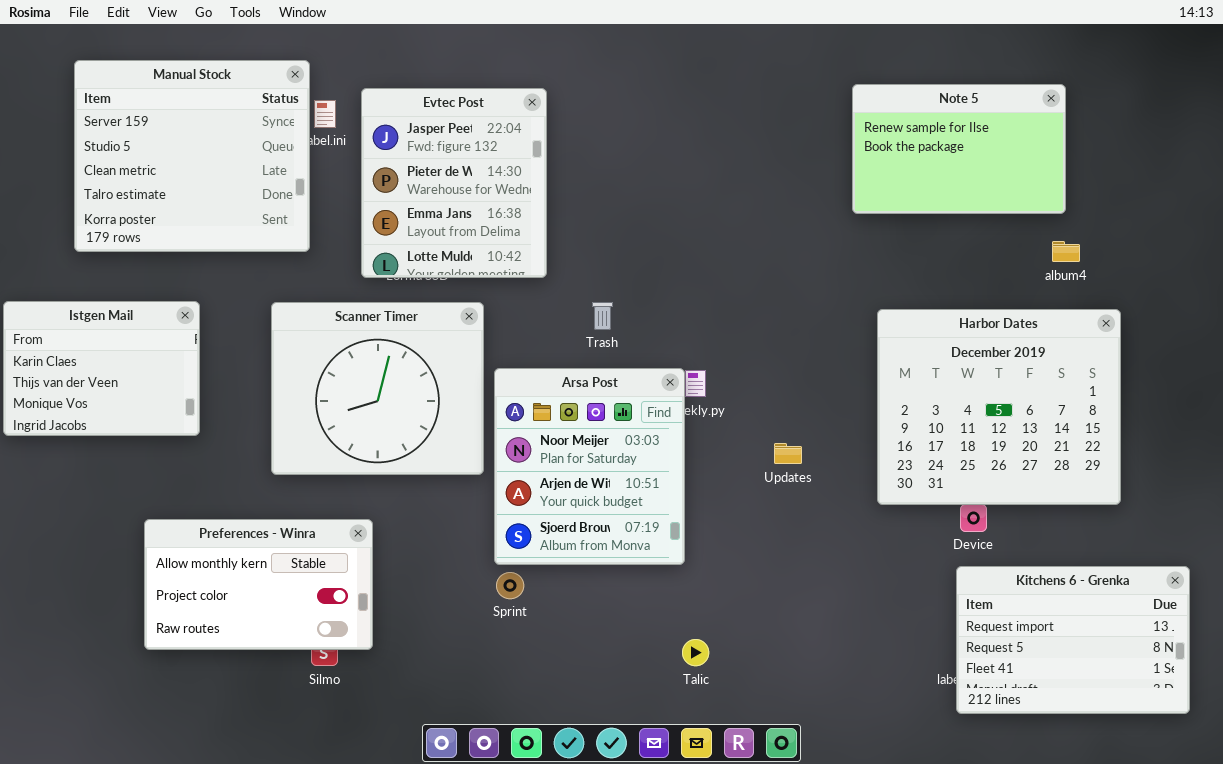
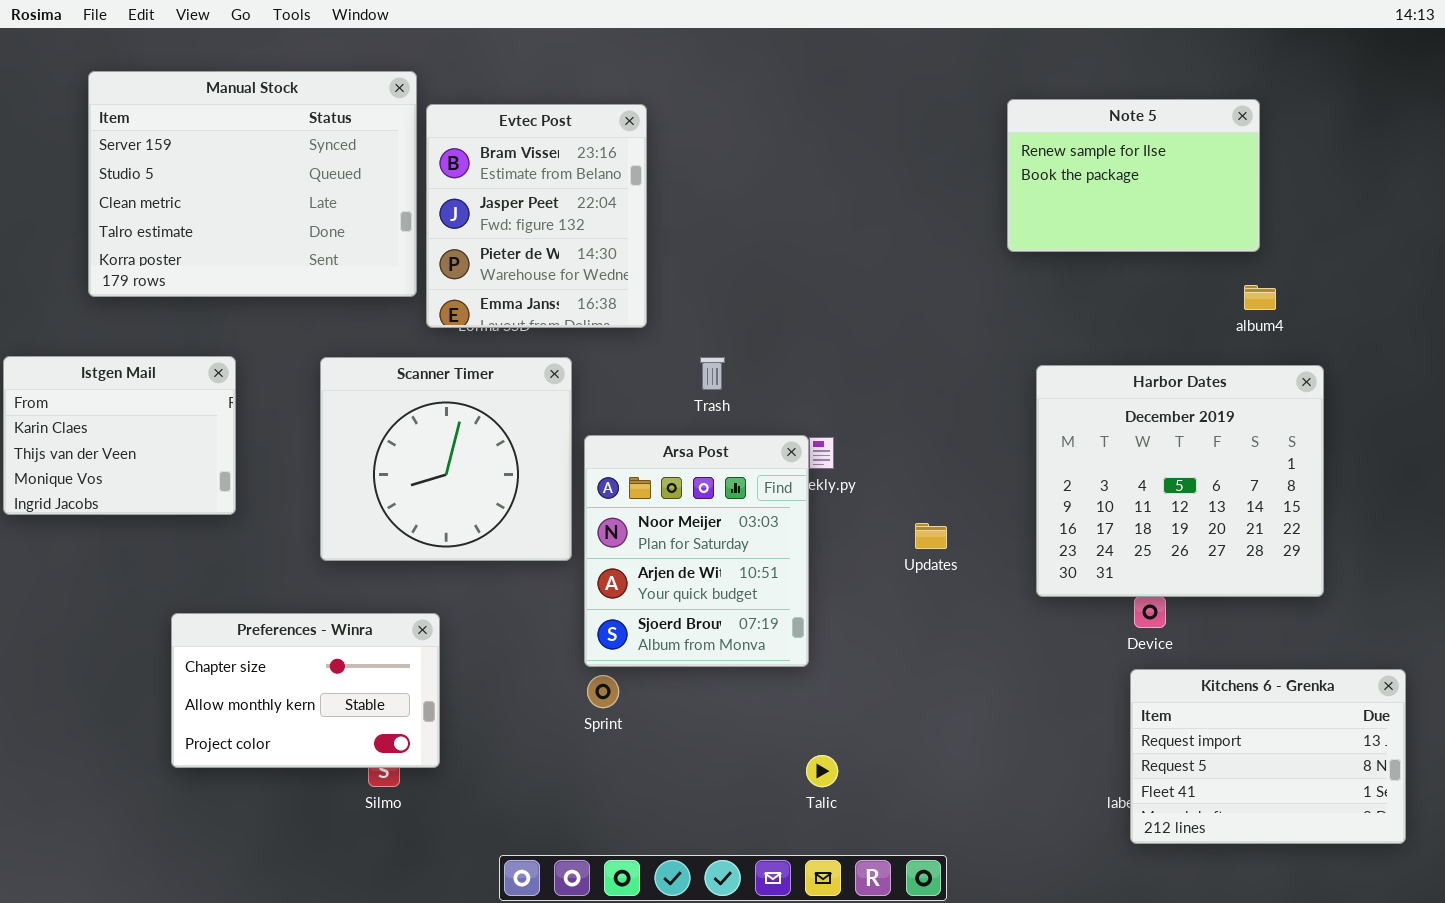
Manual Stock: [74,60,310,252] -> [88,71,417,297], resized
Evtec Post: [361,88,547,278] -> [426,104,647,328], scrolled up 1 row
Preferences - Winra: [144,519,373,650] -> [171,613,440,768], scrolled up 1 row

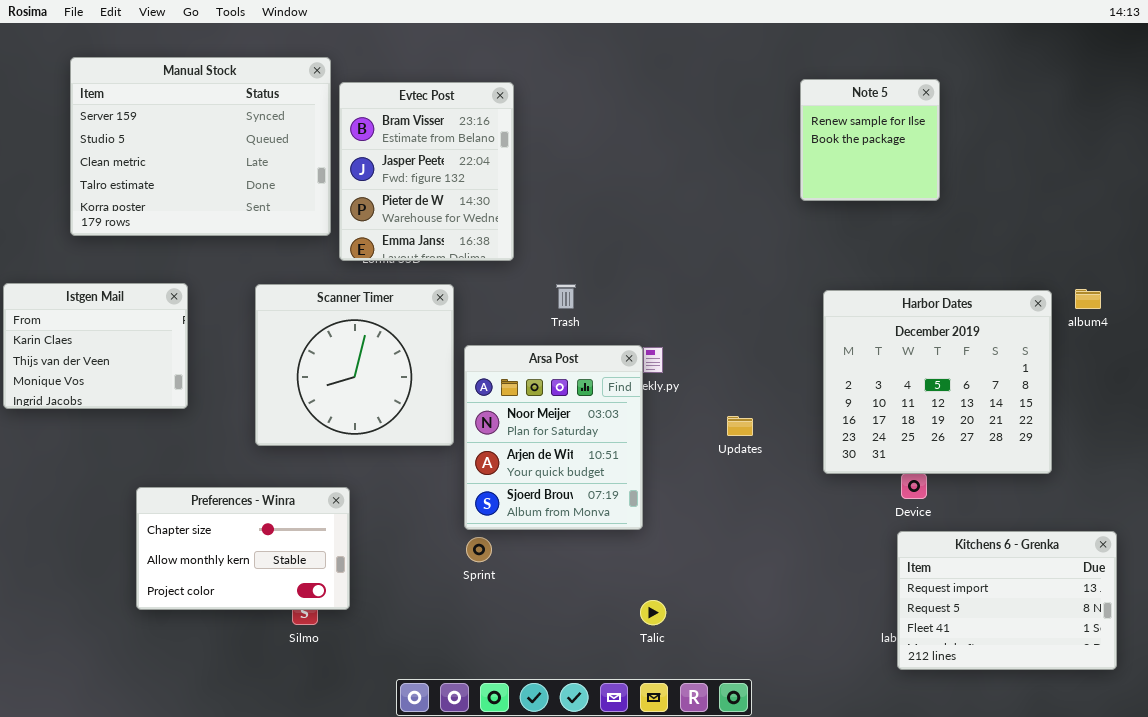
Note 5: [1007,99,1260,252] -> [800,79,940,201], resized
album4: [1244,285,1276,310] -> [1075,289,1101,309], moved

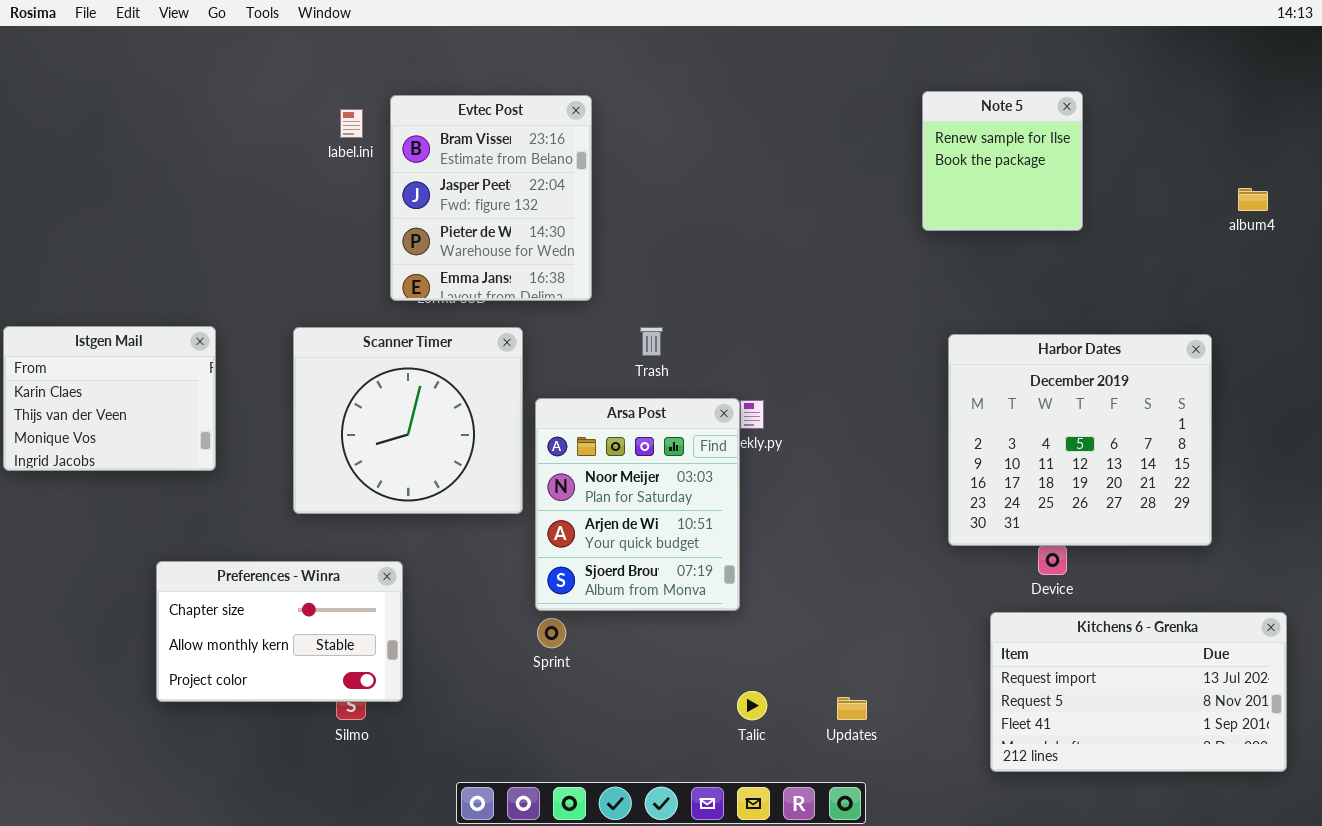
Manual Stock: [70,57,331,236] -> none, closed
album4: [1075,289,1101,309] -> [1238,188,1268,211], moved
Updates: [727,416,753,436] -> [837,697,867,720], moved
Kitchens 6 - Grenka: [897,531,1117,670] -> [990,612,1287,772], resized

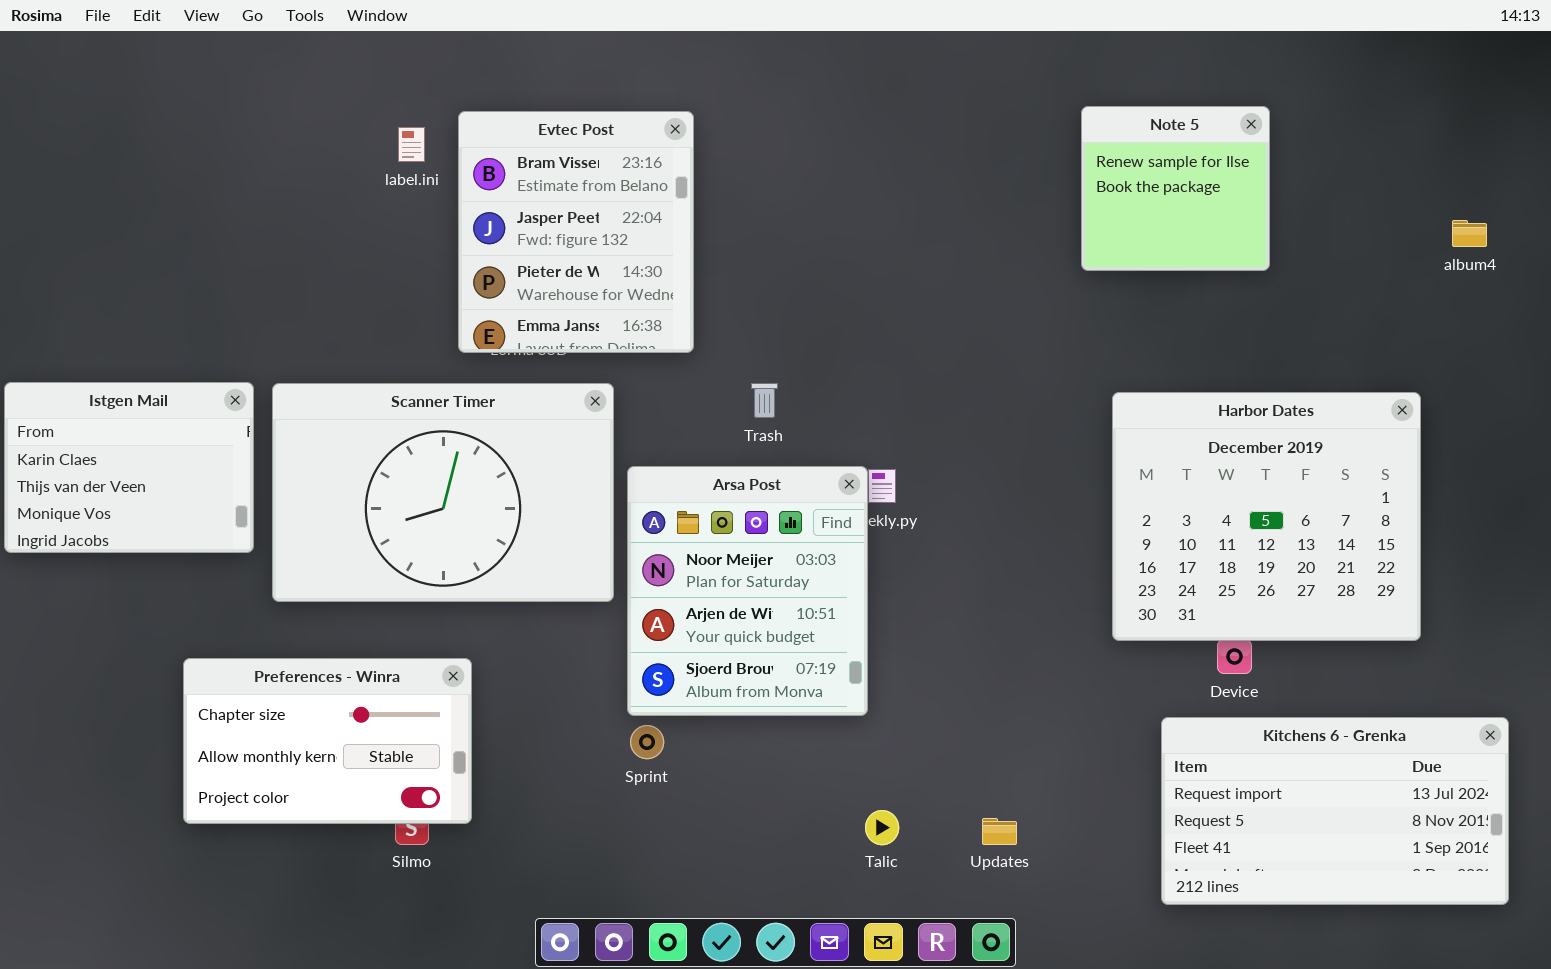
Scanner Timer: [293,327,523,514] -> [272,383,614,602], resized

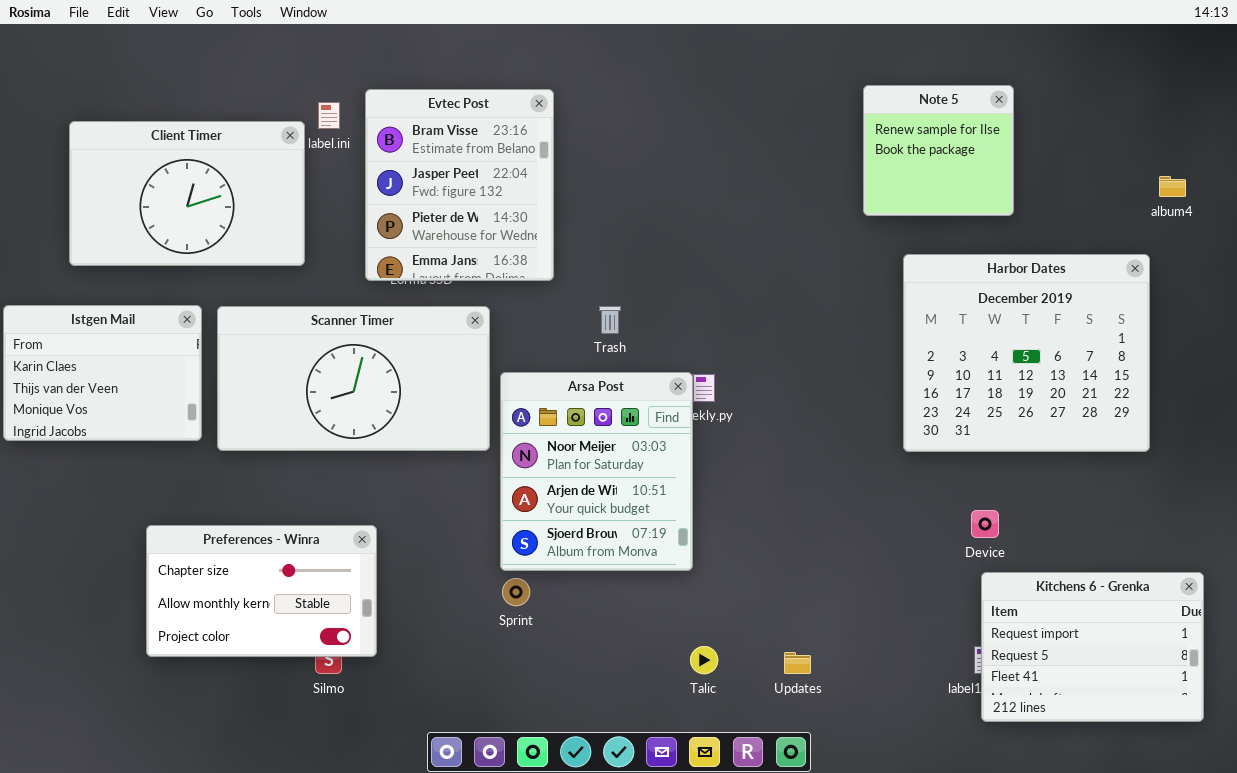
Client Timer: none -> [69,121,305,266], opened
Scanner Timer: [272,383,614,602] -> [217,306,490,451], resized
Harbor Dates: [1112,392,1421,641] -> [903,254,1150,452], moved
Kitchens 6 - Grenka: [1161,717,1509,905] -> [981,572,1204,722], resized

